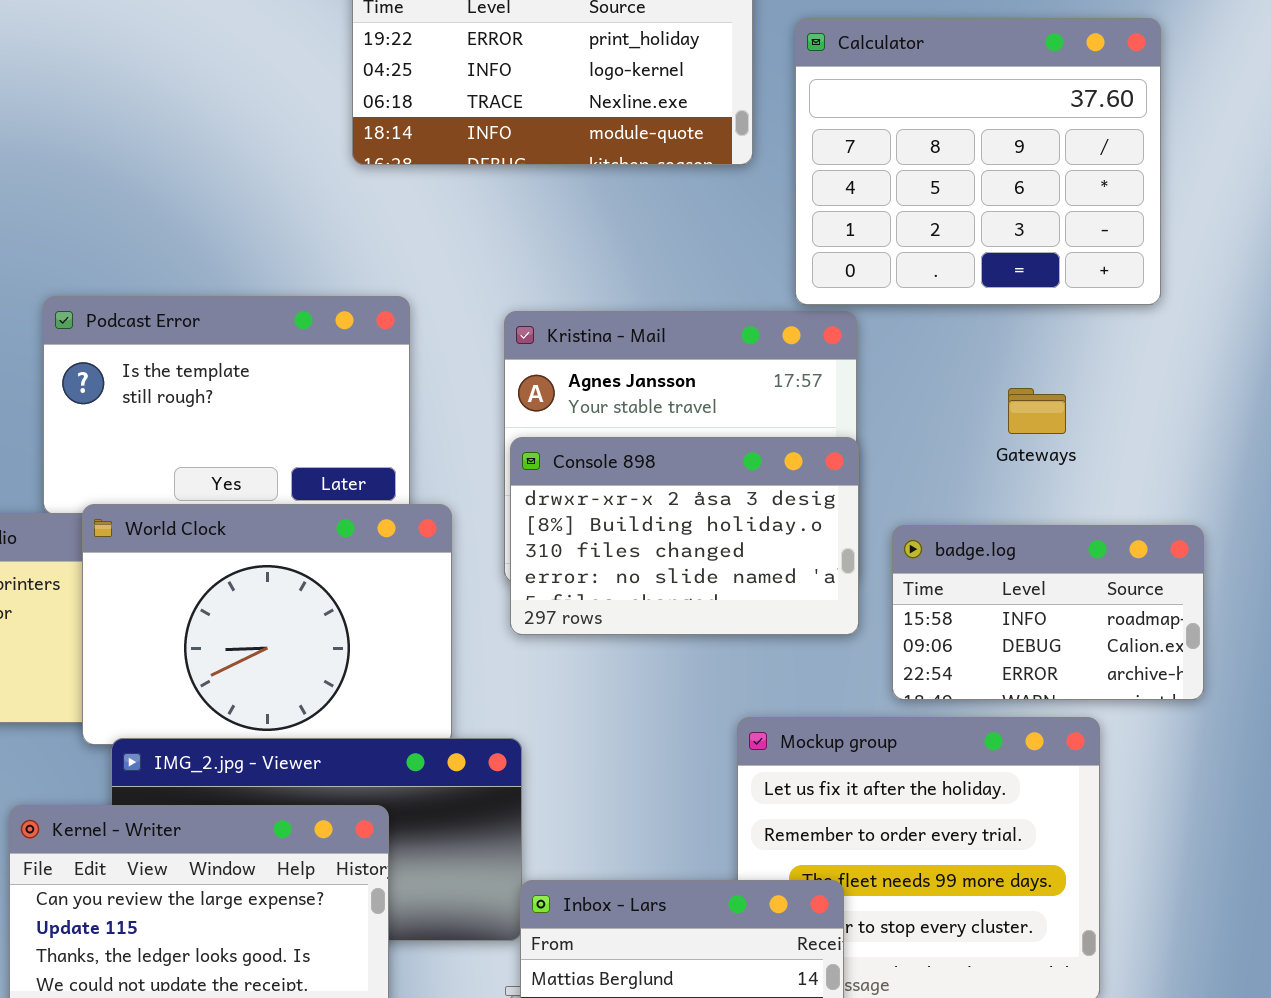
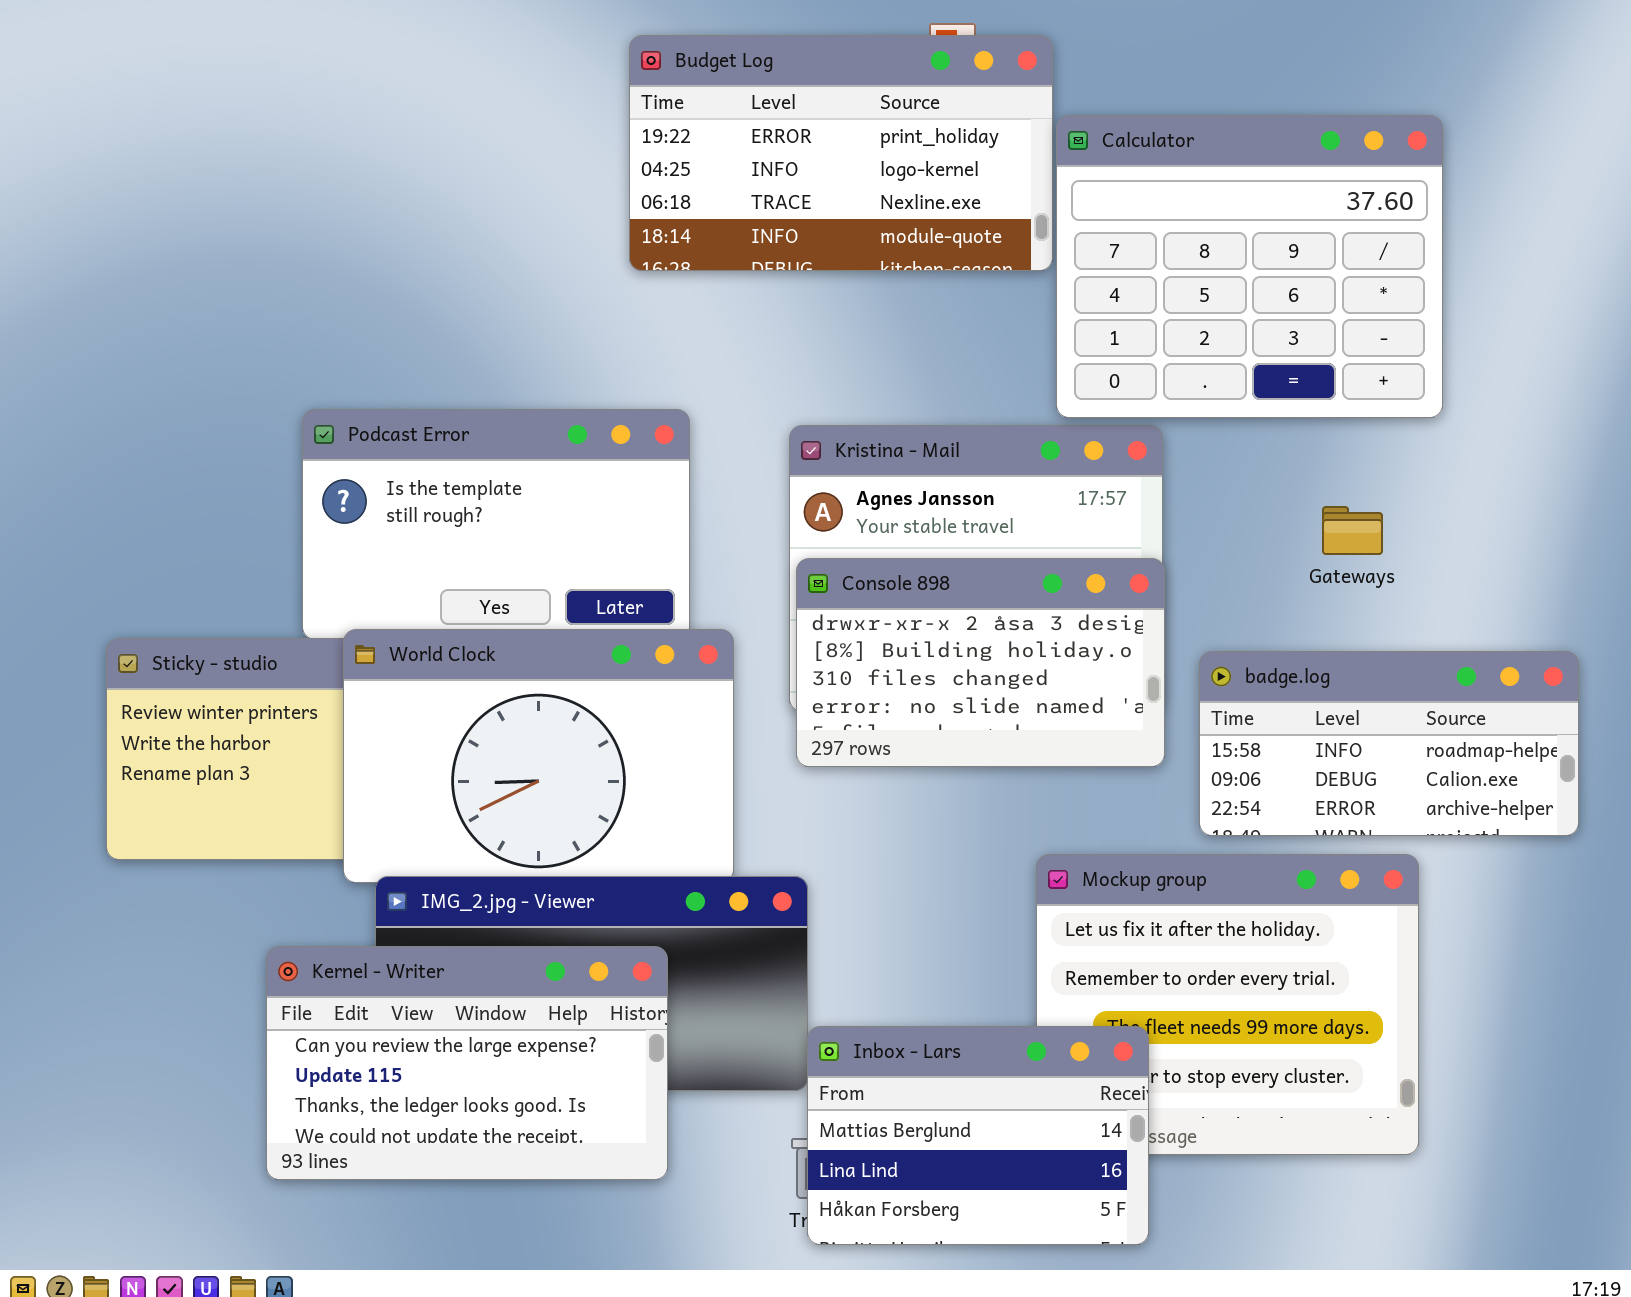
Calculator: [795,18,1161,305] -> [1056,115,1443,418], moved
badge.log: [892,525,1204,700] -> [1199,651,1579,836], resized

